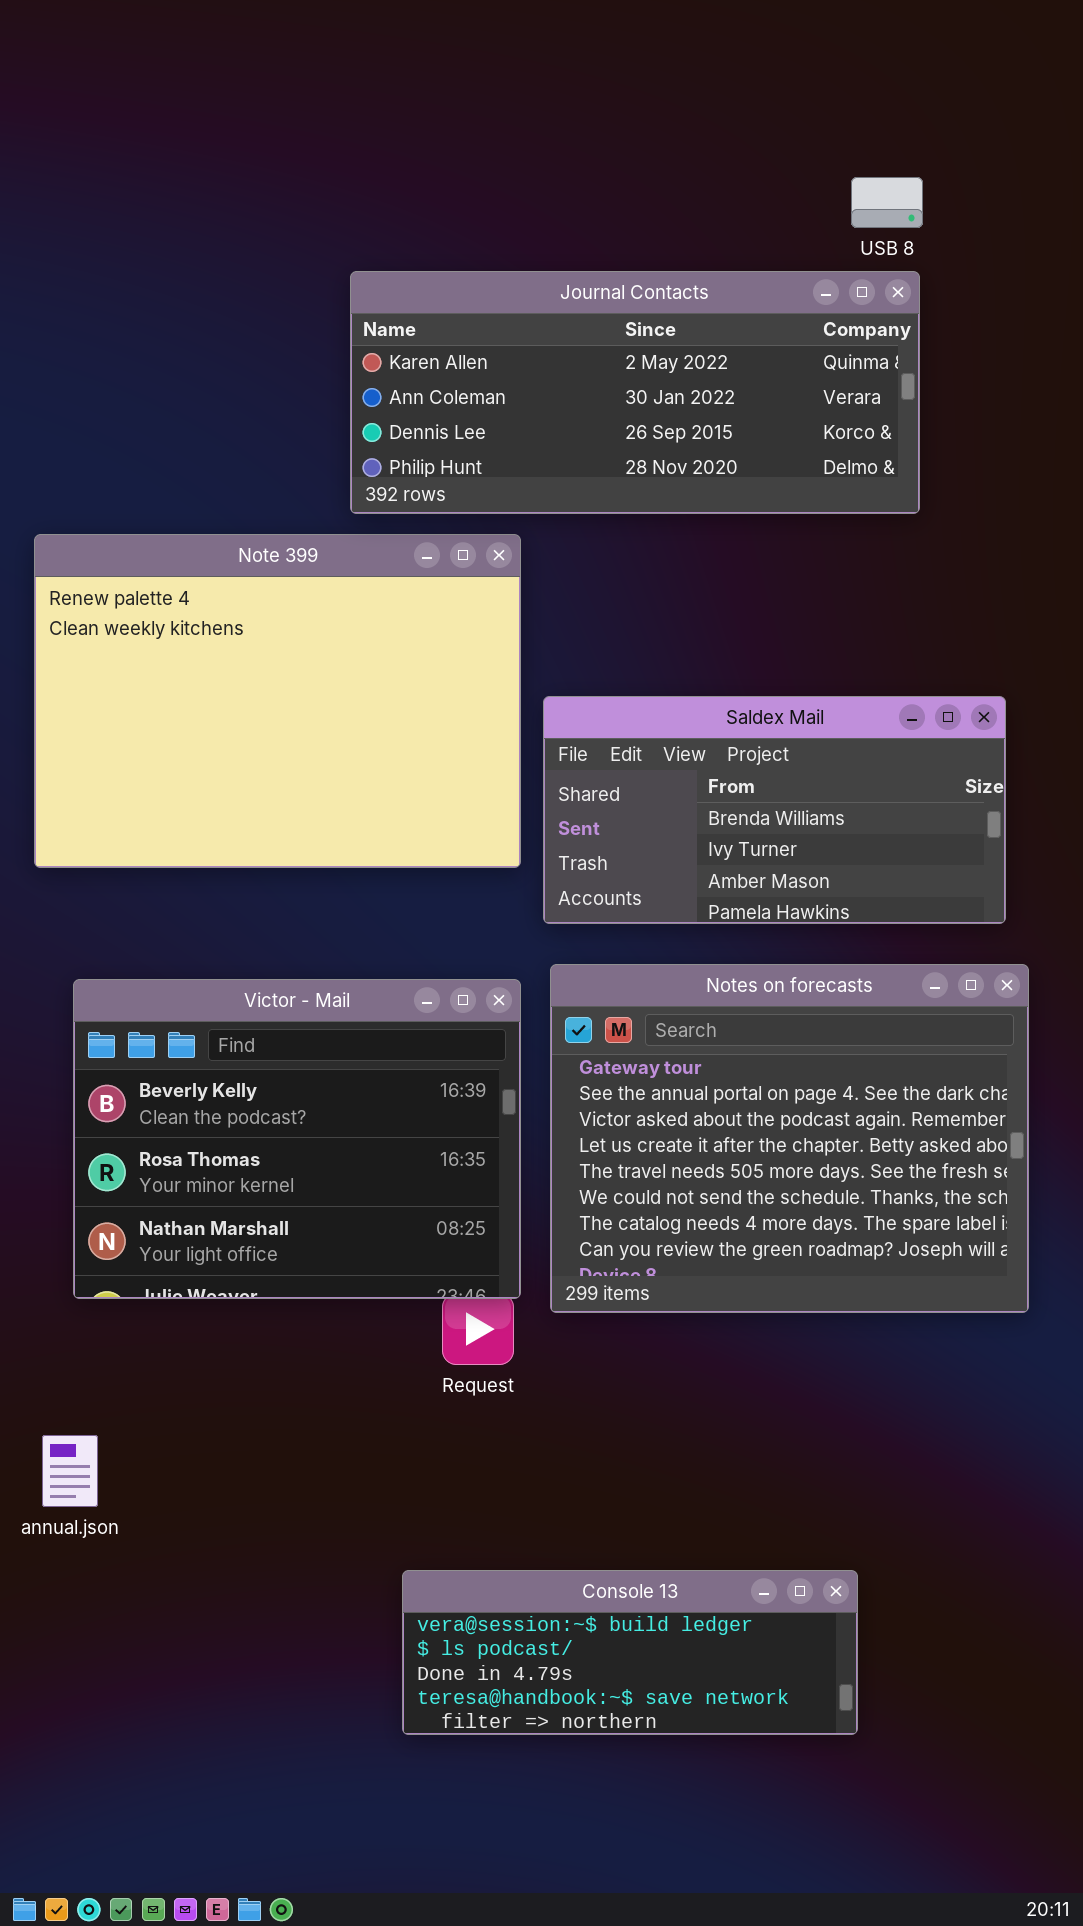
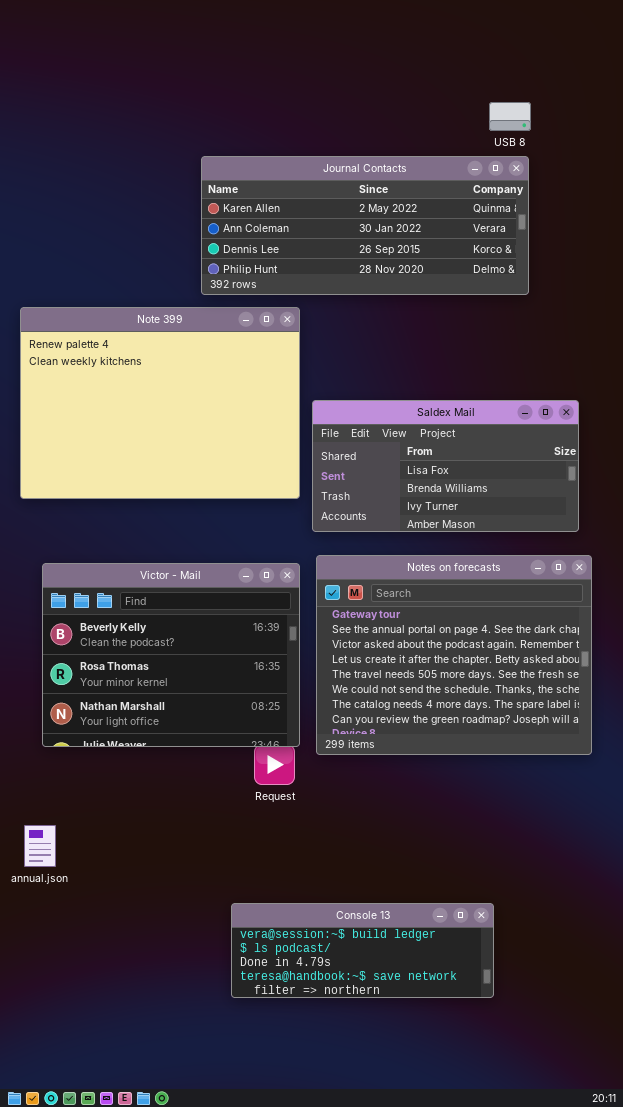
Saldex Mail: [543,696,1006,924] -> [312,400,579,532], scrolled up 1 row

